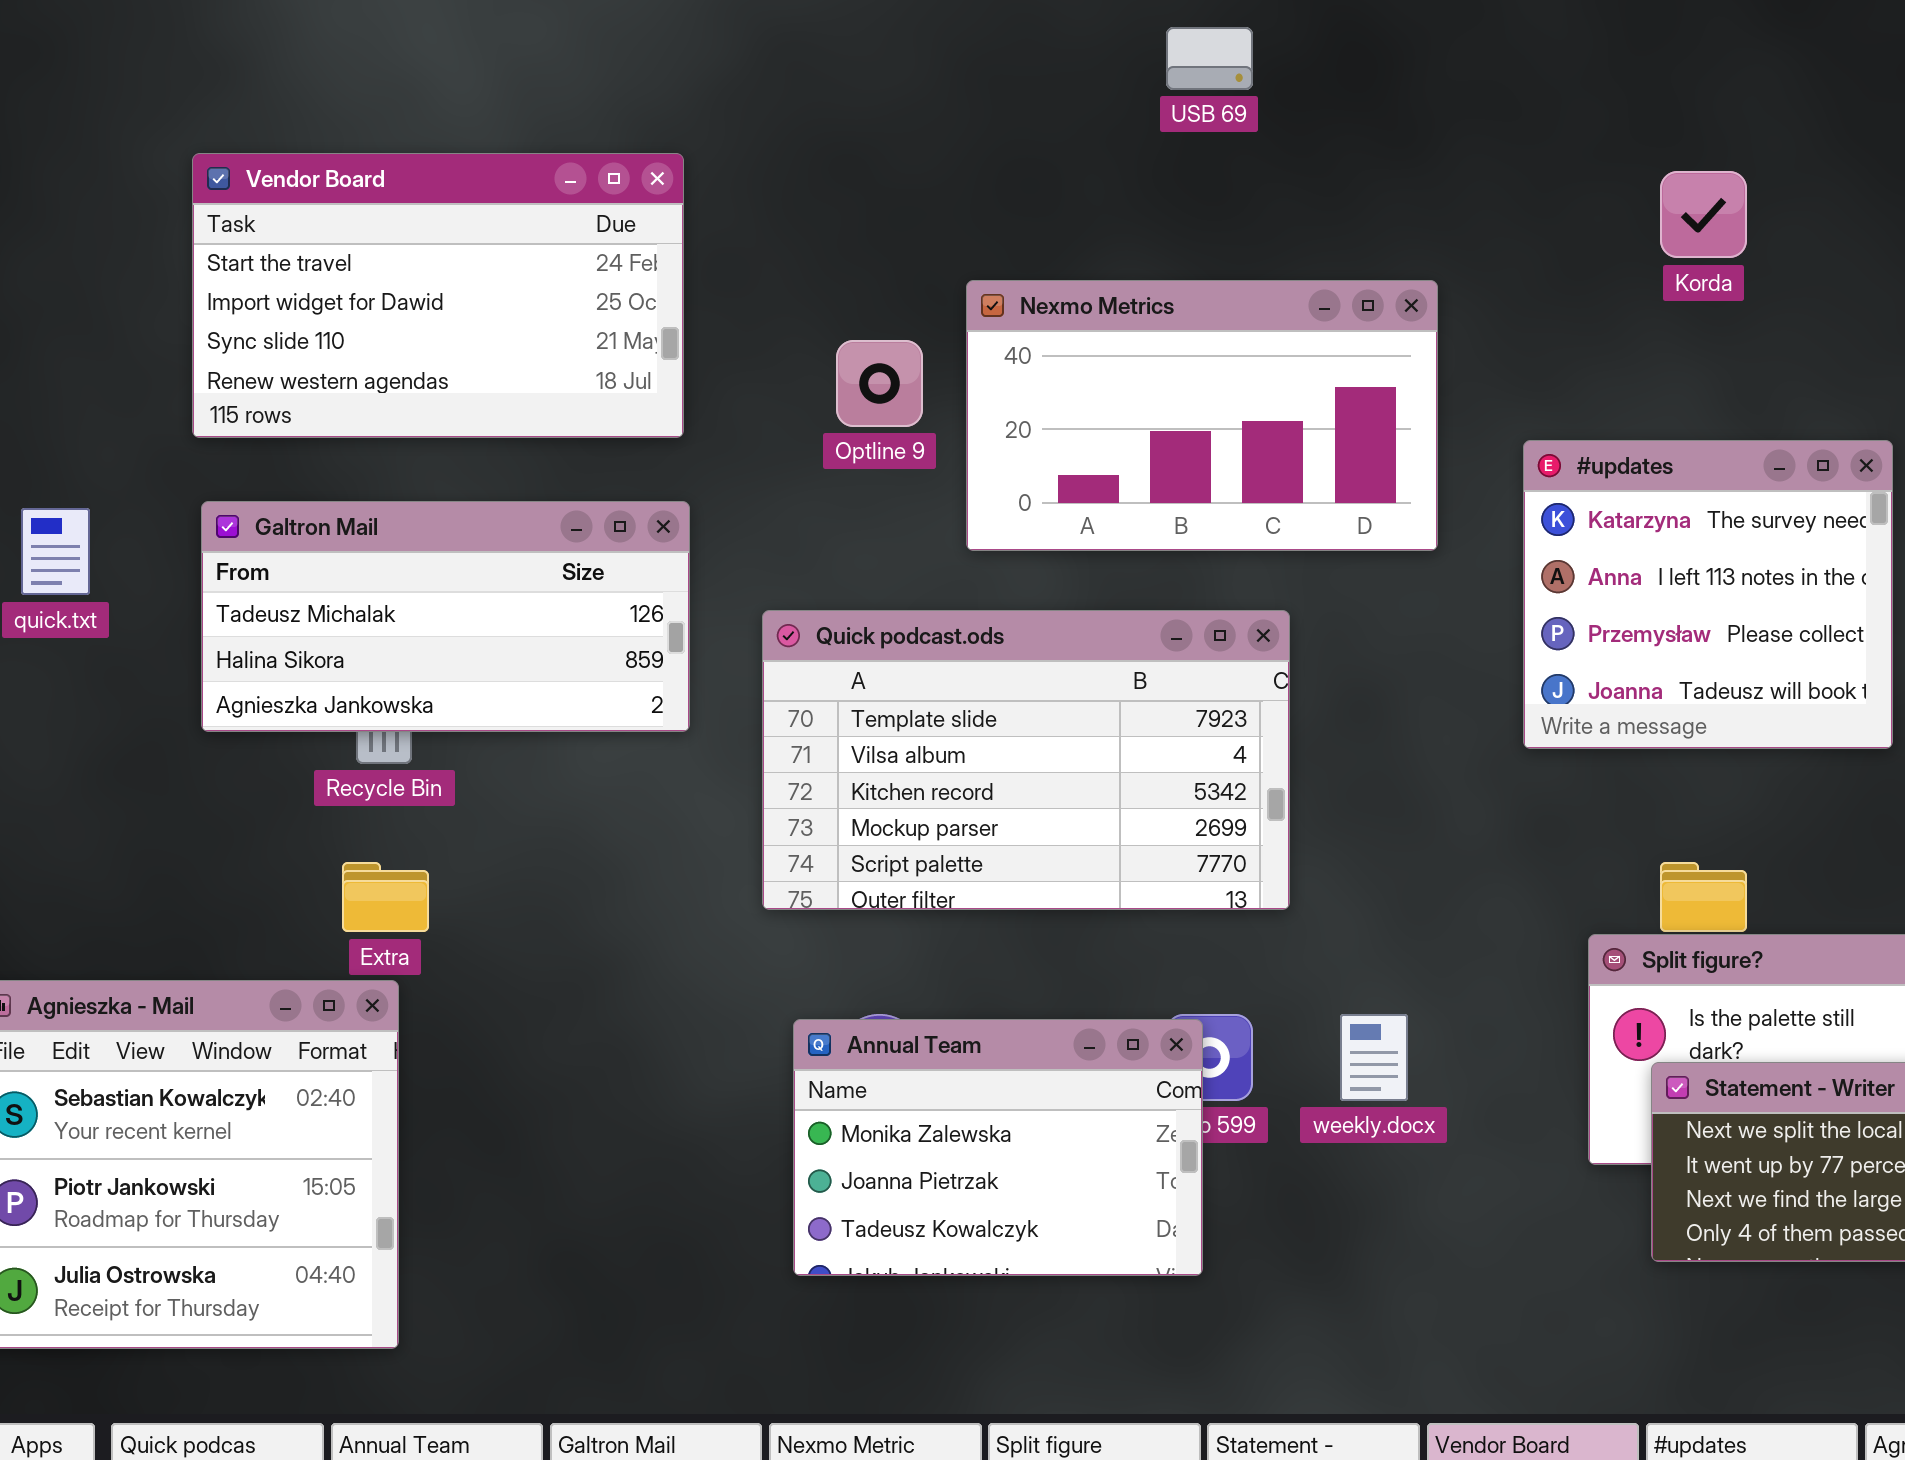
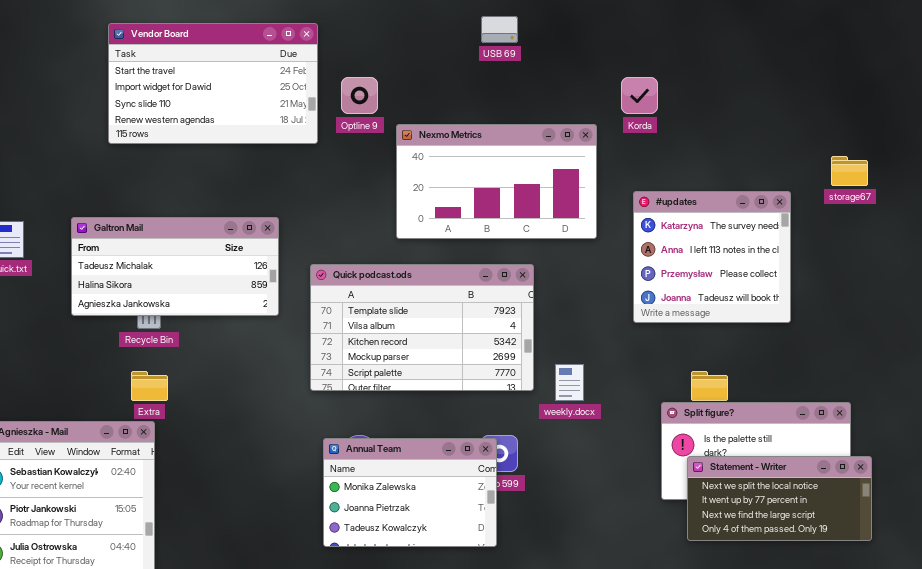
Vendor Board: [192,153,684,438] -> [108,23,318,144], moved
Korda: [1660,171,1747,258] -> [621,77,658,114], moved
Optline 9: [836,340,923,427] -> [341,77,378,114], moved
weekly.docx: [1340,1014,1408,1101] -> [555,364,584,401], moved

